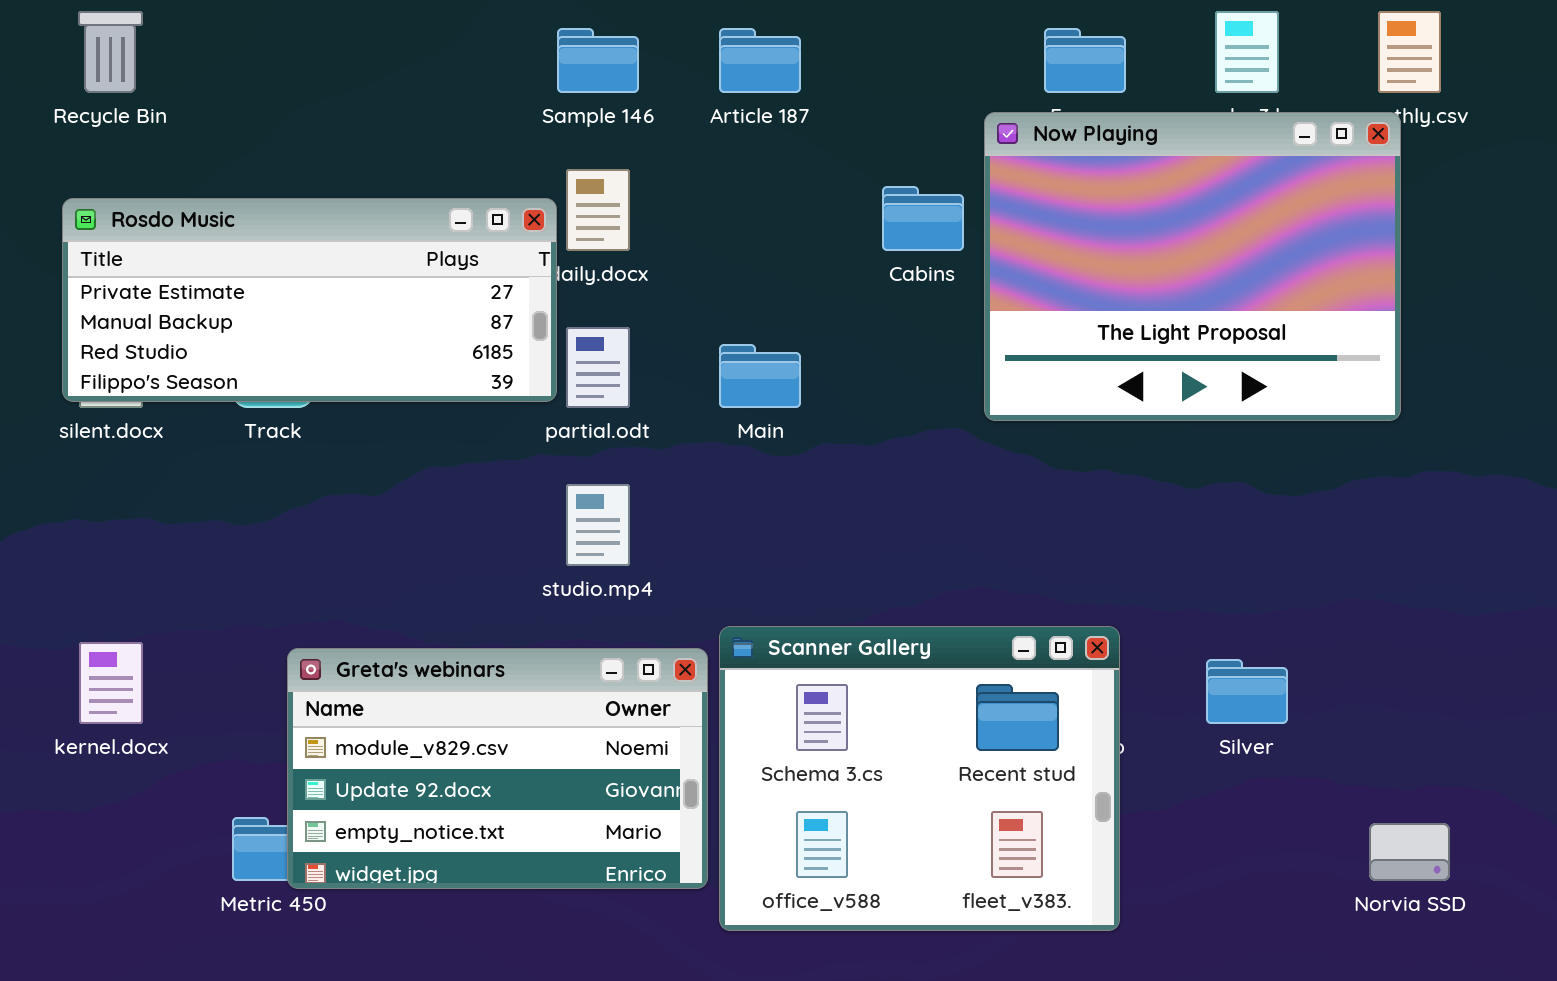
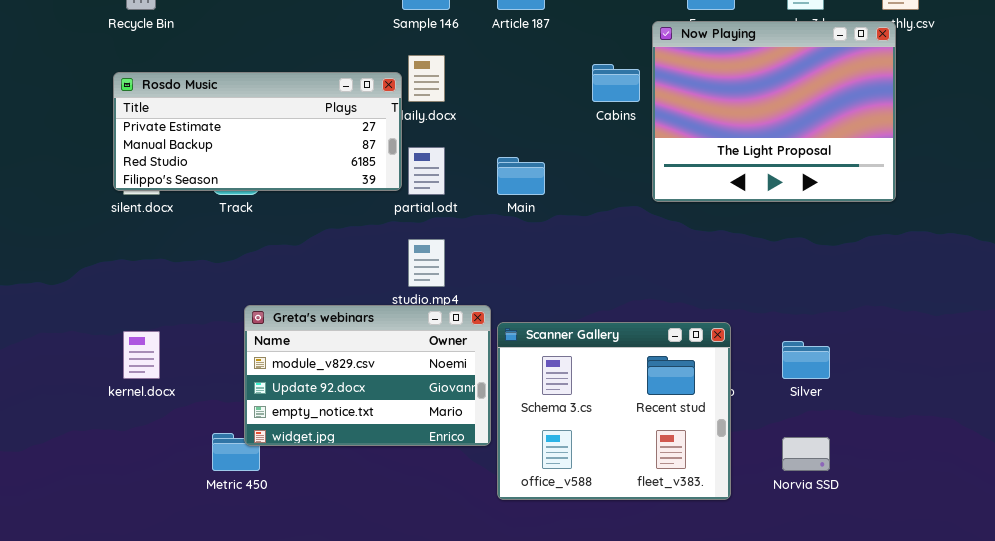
Greta's webinars: [287,648,708,889] -> [244,305,491,446], moved
Norvia SSD: [1369,823,1450,881] -> [782,437,830,471], moved

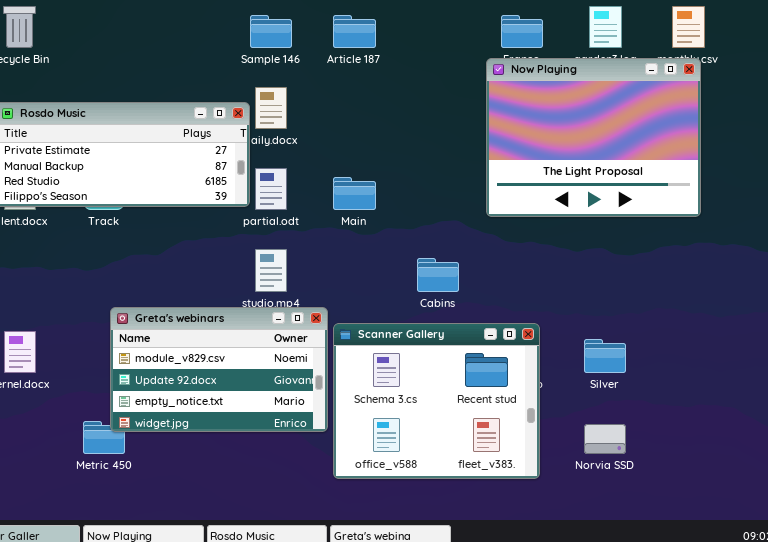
Now Playing: [652,21,896,202] -> [486,58,701,217], moved
Cabins: [592,64,640,102] -> [417,258,459,292], moved

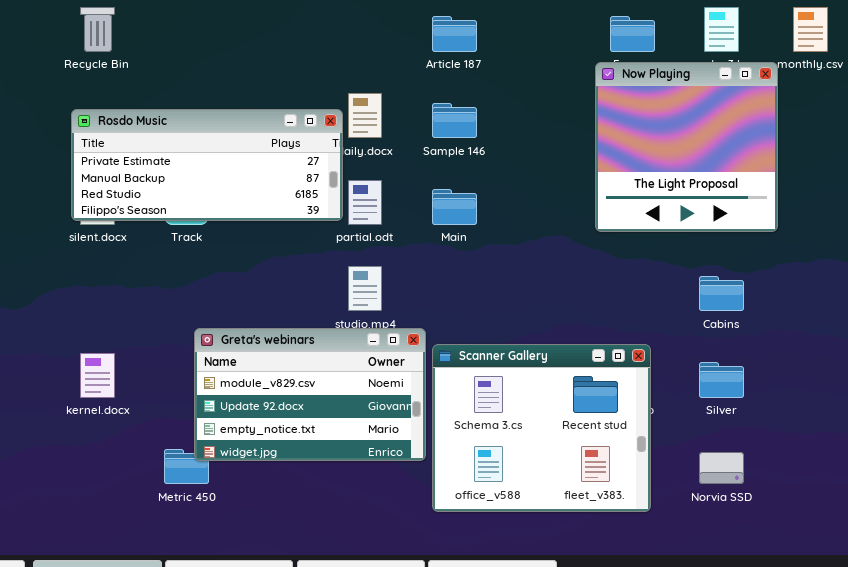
Sample 146: [250,15,292,48] -> [432,103,477,138], moved
Now Playing: [486,58,701,217] -> [595,62,778,232], resized
Cabins: [417,258,459,292] -> [699,276,744,311], moved

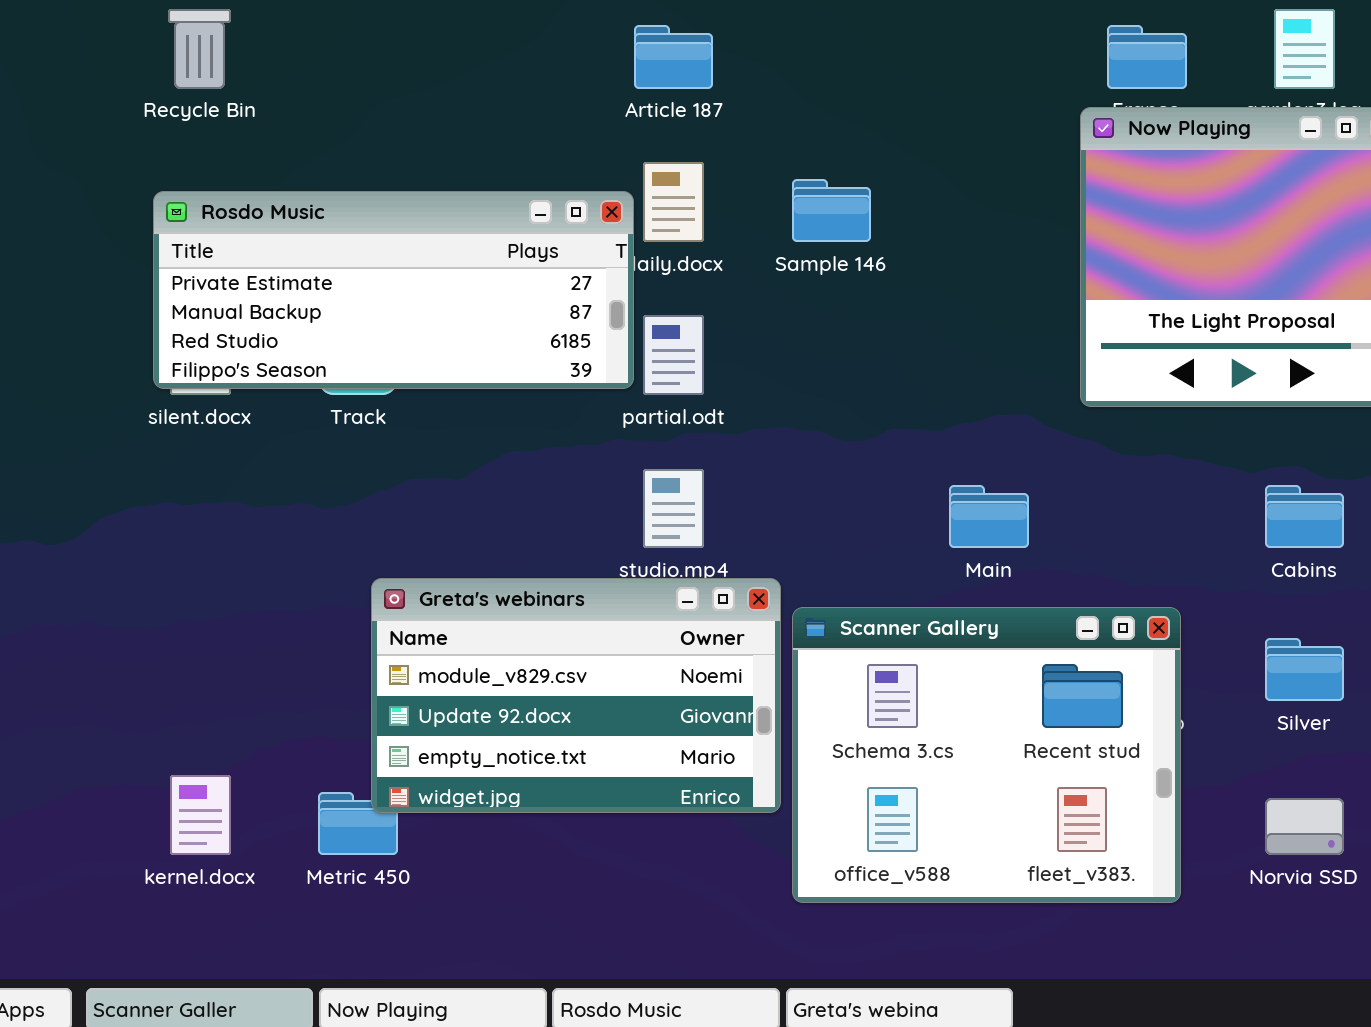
Article 187: [432,16,477,52] -> [634,25,713,89], moved
Main: [432,189,477,225] -> [949,485,1029,548], moved
kernel.docx: [80,353,115,398] -> [170,775,231,855], moved

